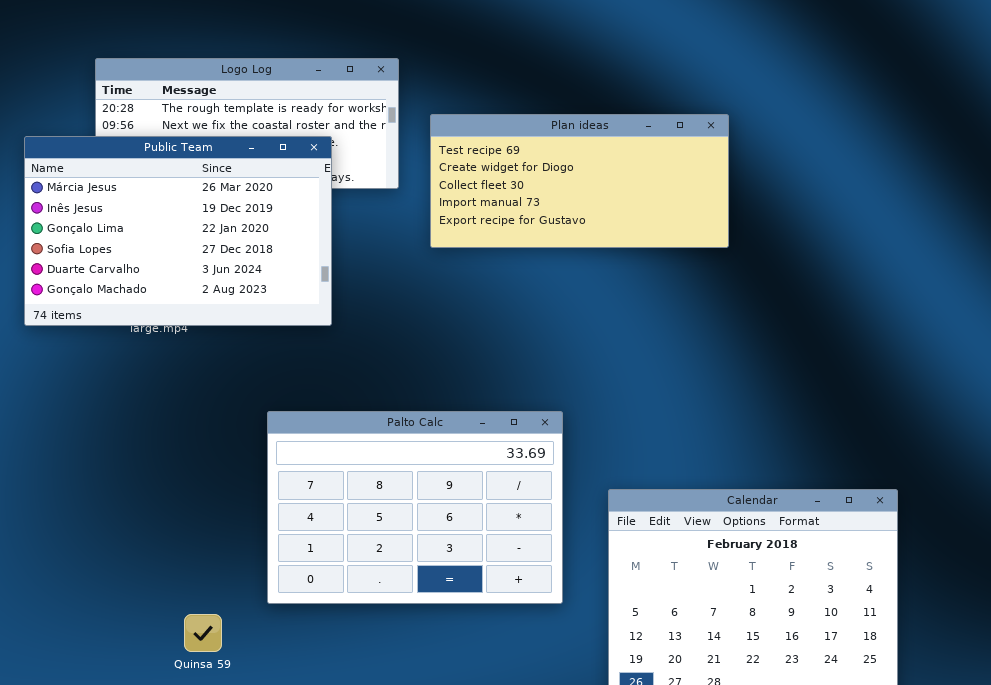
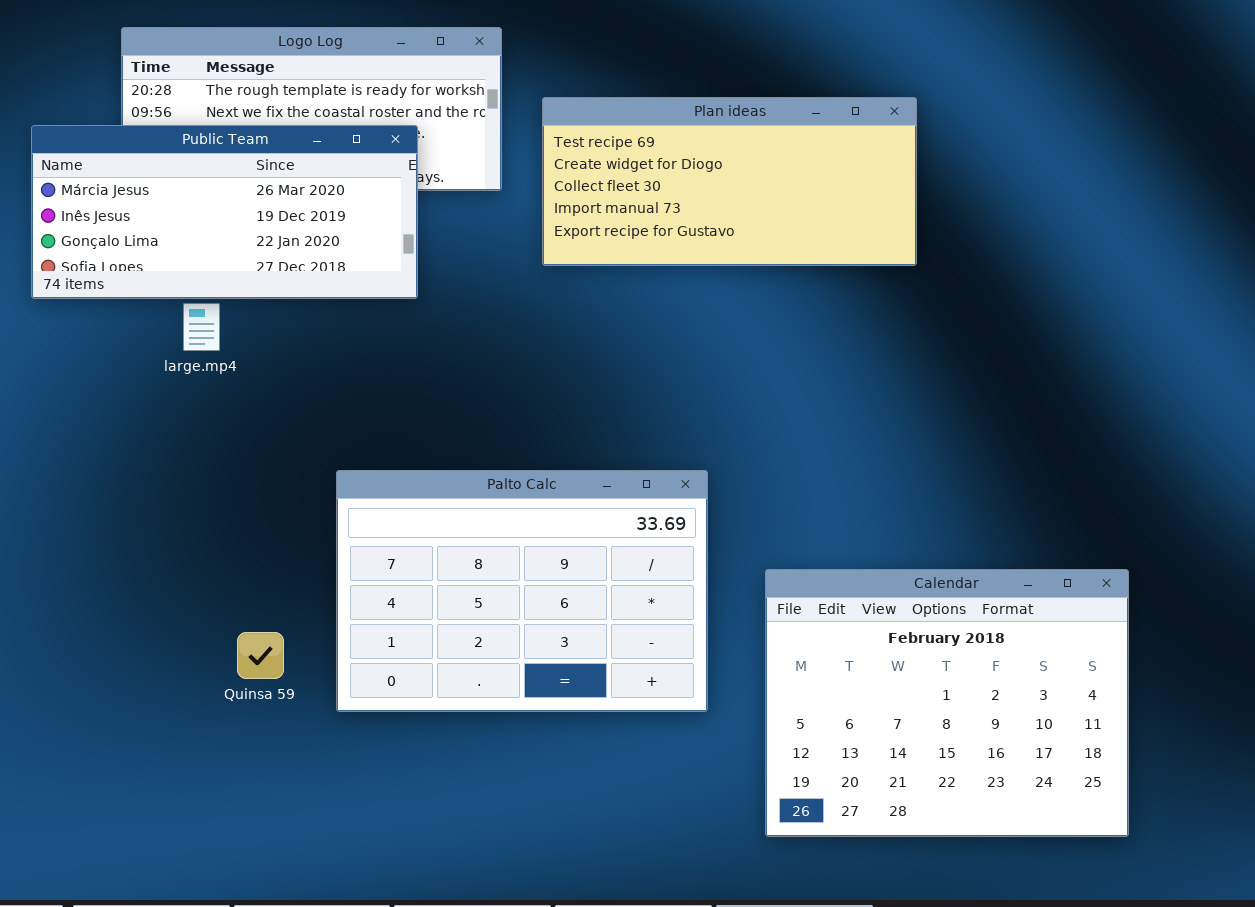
Public Team: [24,136,332,326] -> [31,125,418,299], resized
Quinsa 59: [184,614,222,652] -> [237,632,284,679], moved

